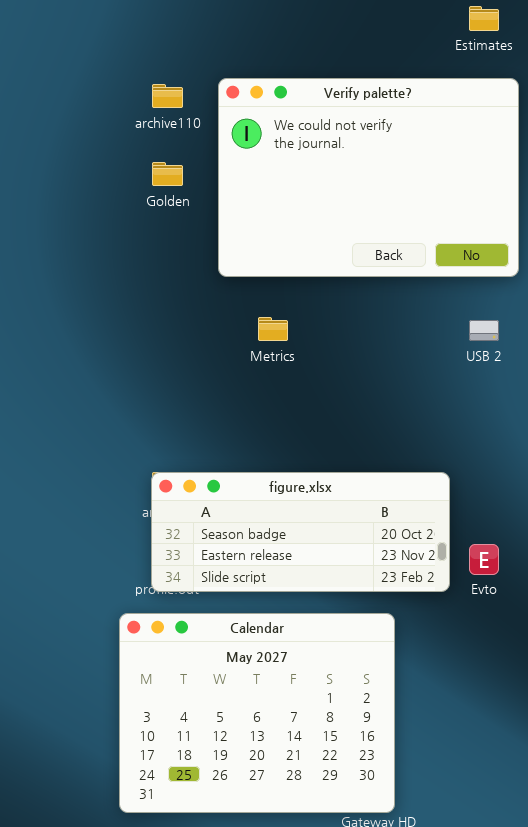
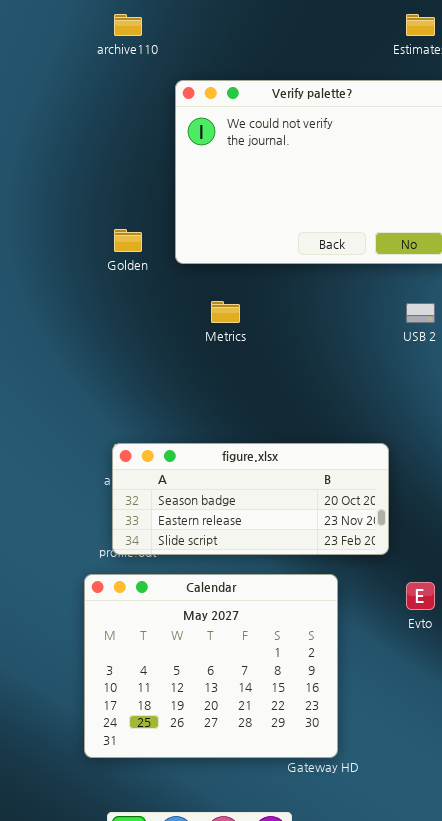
archive110: [152,84,183,108] -> [114,14,142,36], moved
Golden: [152,162,183,186] -> [114,229,142,252], moved
Evto: [469,544,499,575] -> [406,582,435,610], moved

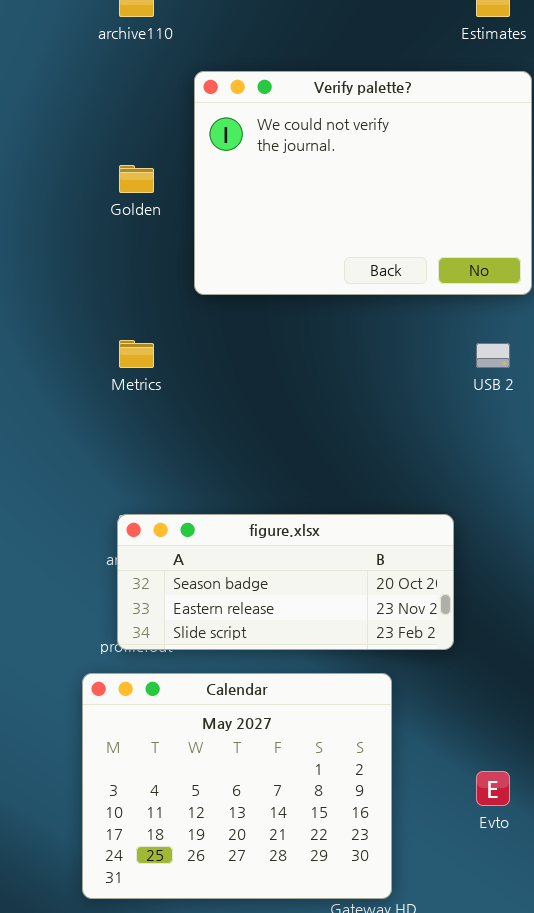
Golden: [114,229,142,252] -> [119,165,154,193], moved
Metrics: [211,301,240,323] -> [119,340,154,368], moved
Evto: [406,582,435,610] -> [476,771,510,806], moved

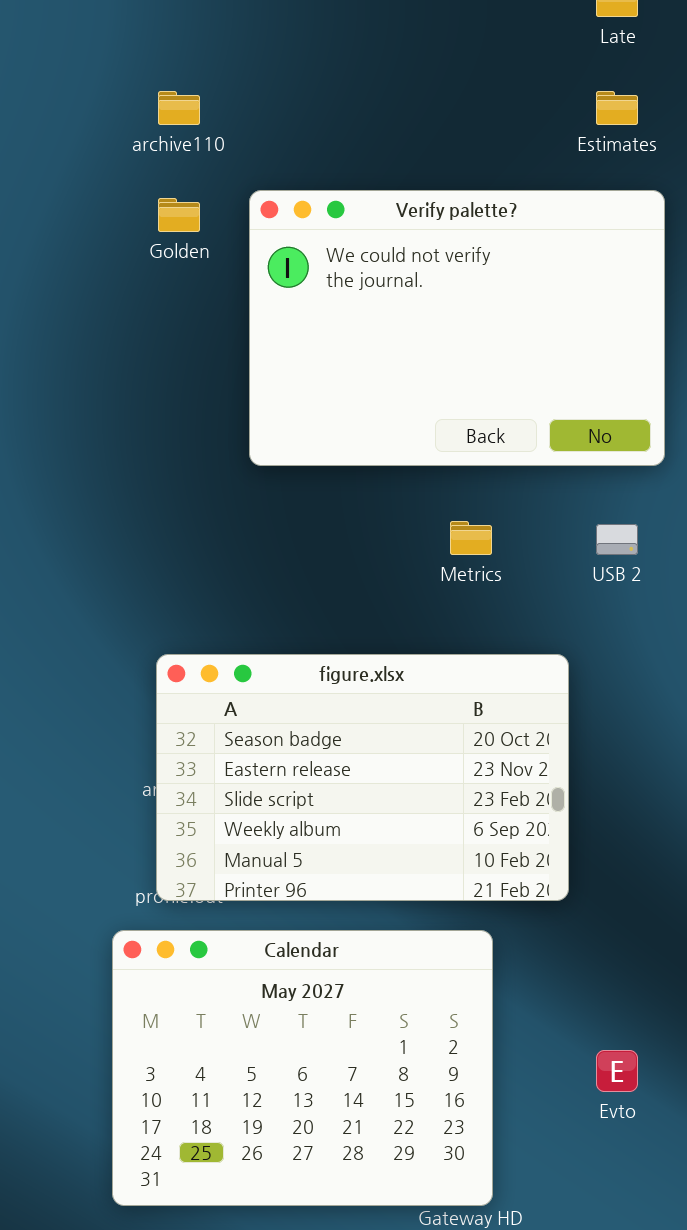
Golden: [119,165,154,193] -> [158,198,200,232], moved
Metrics: [119,340,154,368] -> [450,521,492,555], moved
figure.xlsx: [117,514,454,650] -> [156,654,569,901], resized

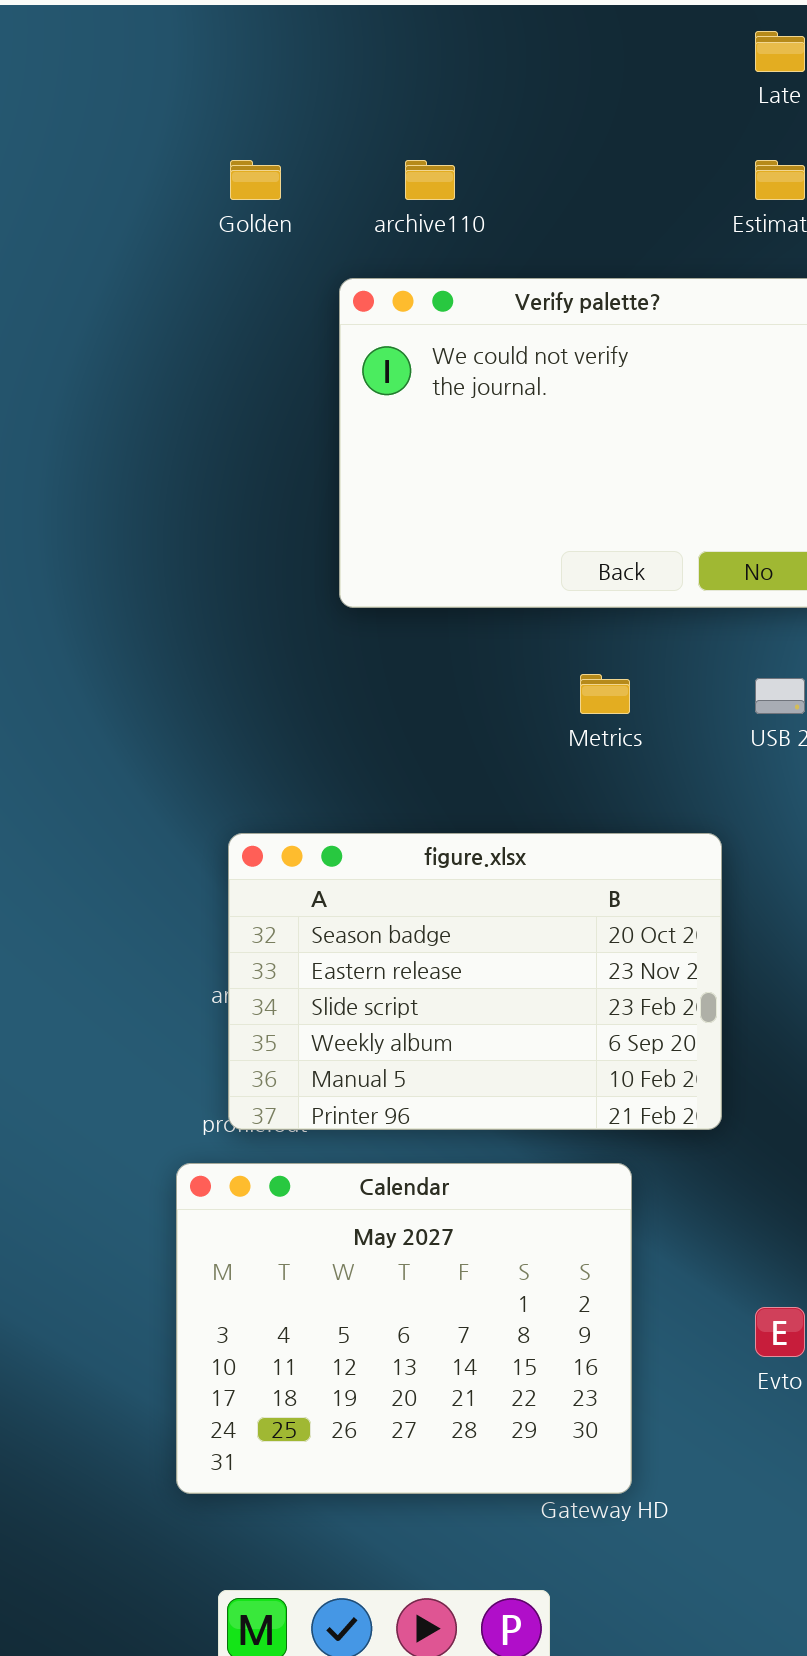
archive110: [158,91,200,125] -> [405,160,455,200], moved
Golden: [158,198,200,232] -> [230,160,281,200], moved

